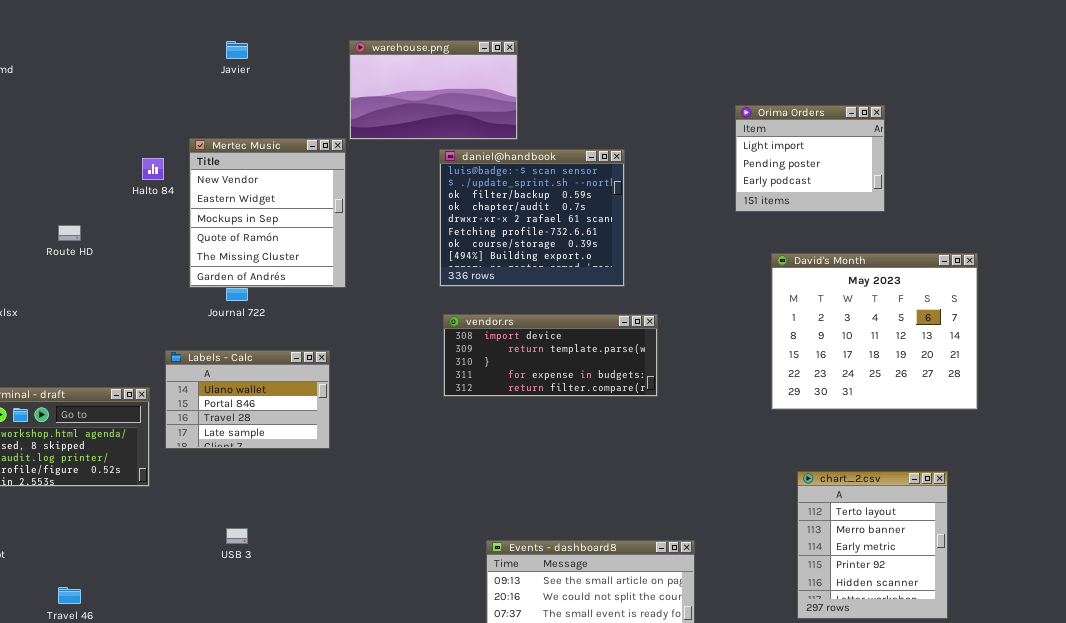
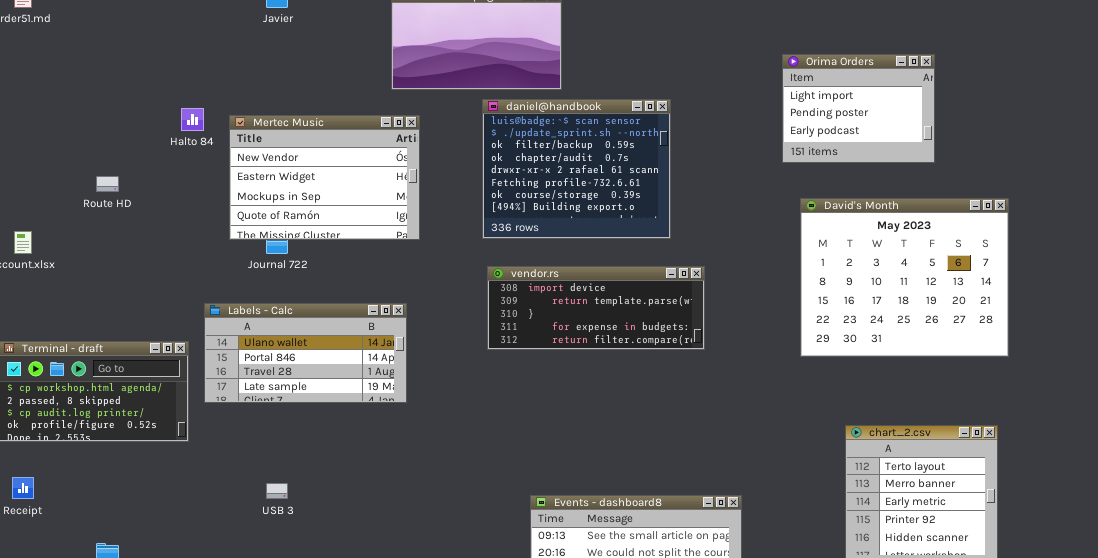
Mertec Music: [189,138,346,288] -> [229,115,420,240], resized
David's Month: [771,253,978,410] -> [800,198,1009,357], moved
Labels - Calc: [165,350,330,449] -> [204,303,407,403], resized

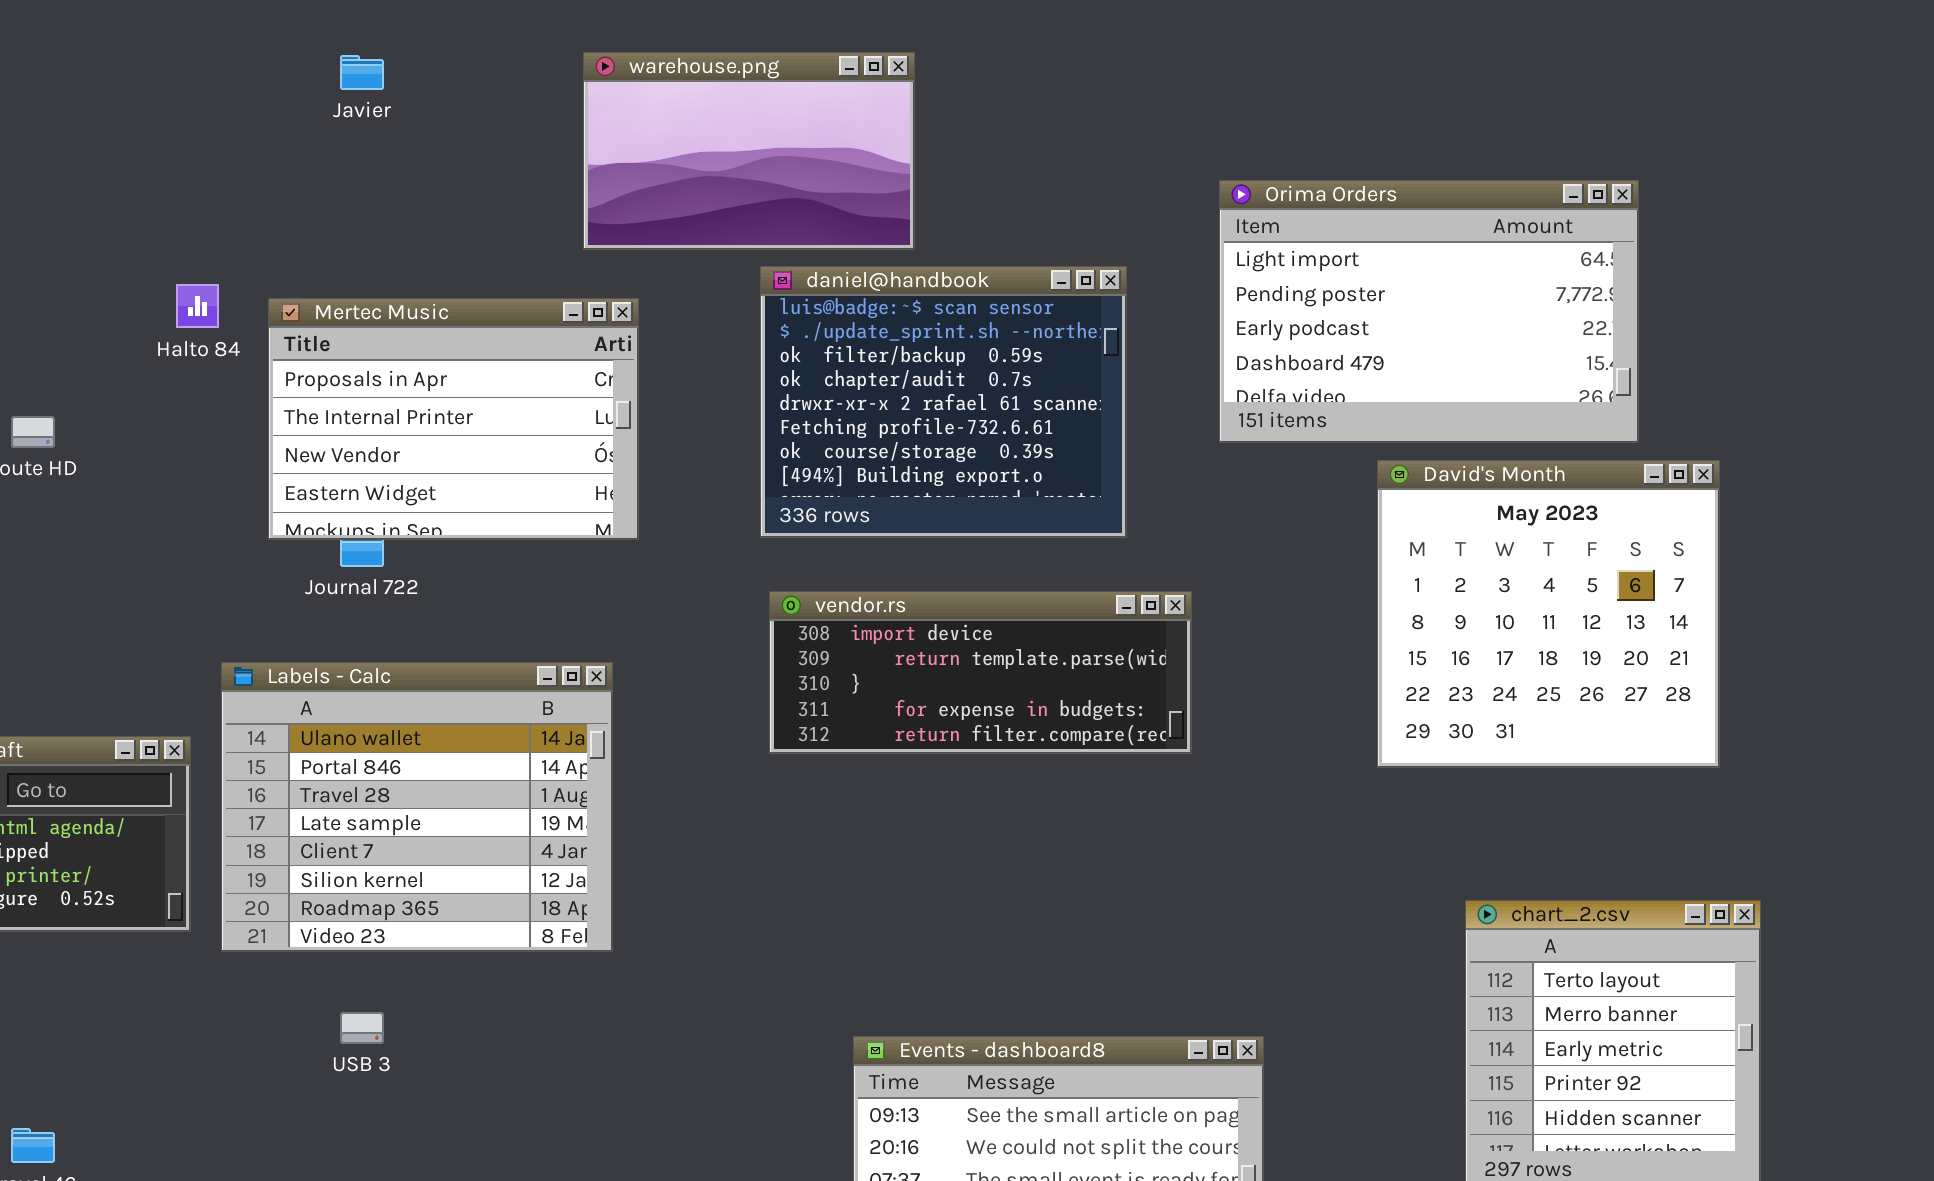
Orima Orders: [782,54,935,163] -> [1219,180,1639,443], resized
Mertec Music: [229,115,420,240] -> [268,298,639,540], scrolled up 2 rows
David's Month: [800,198,1009,357] -> [1377,460,1720,768], resized
Labels - Calc: [204,303,407,403] -> [221,662,613,952], resized

